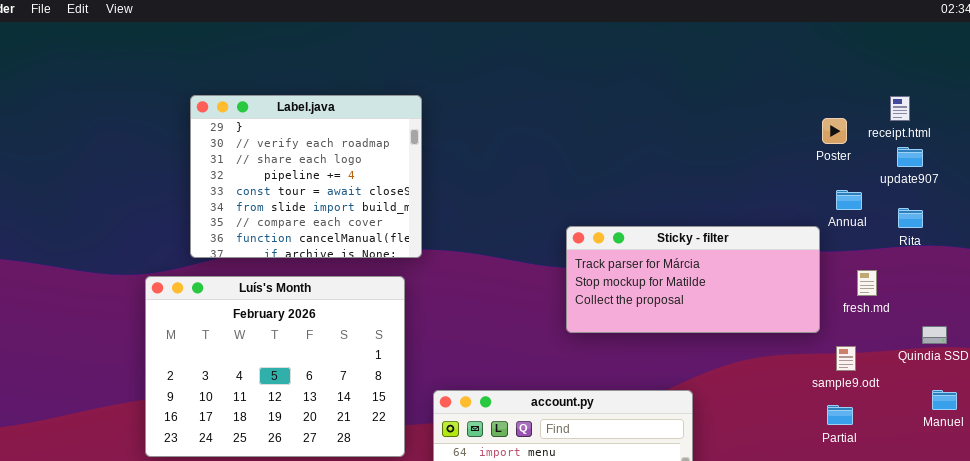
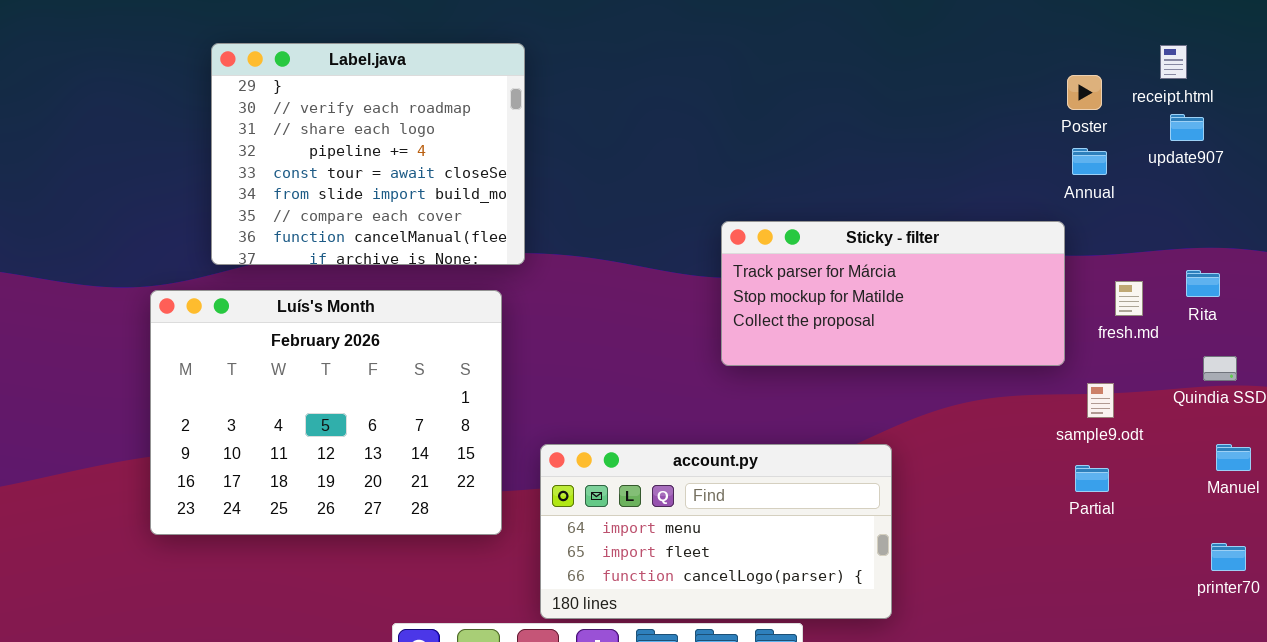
Annual: [836,190,862,210] -> [1072,148,1107,175], moved
Rita: [898,208,923,228] -> [1186,270,1220,297], moved

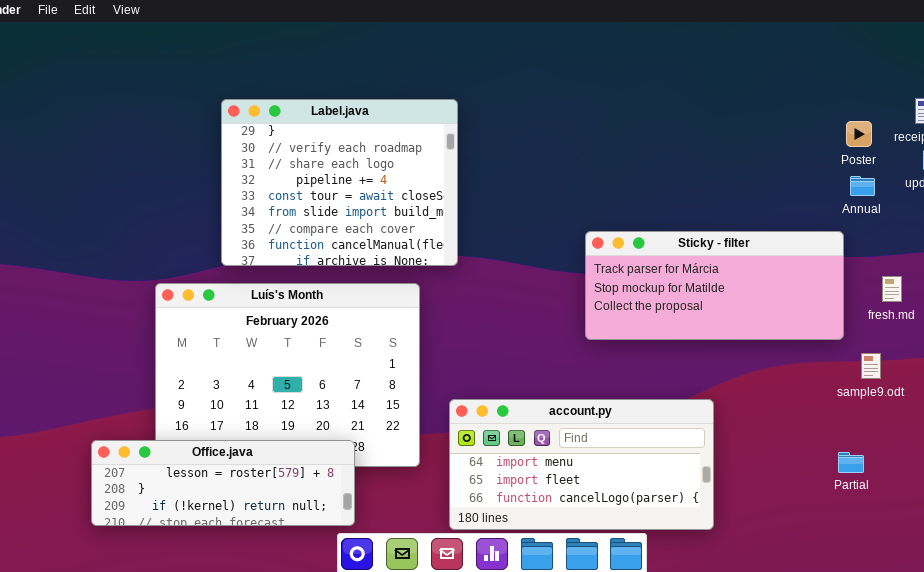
Label.java: [211,43,525,265] -> [221,99,458,266], moved
Partial: [1075,465,1109,492] -> [838,452,864,473], moved
Office.java: none -> [91,440,355,526], opened

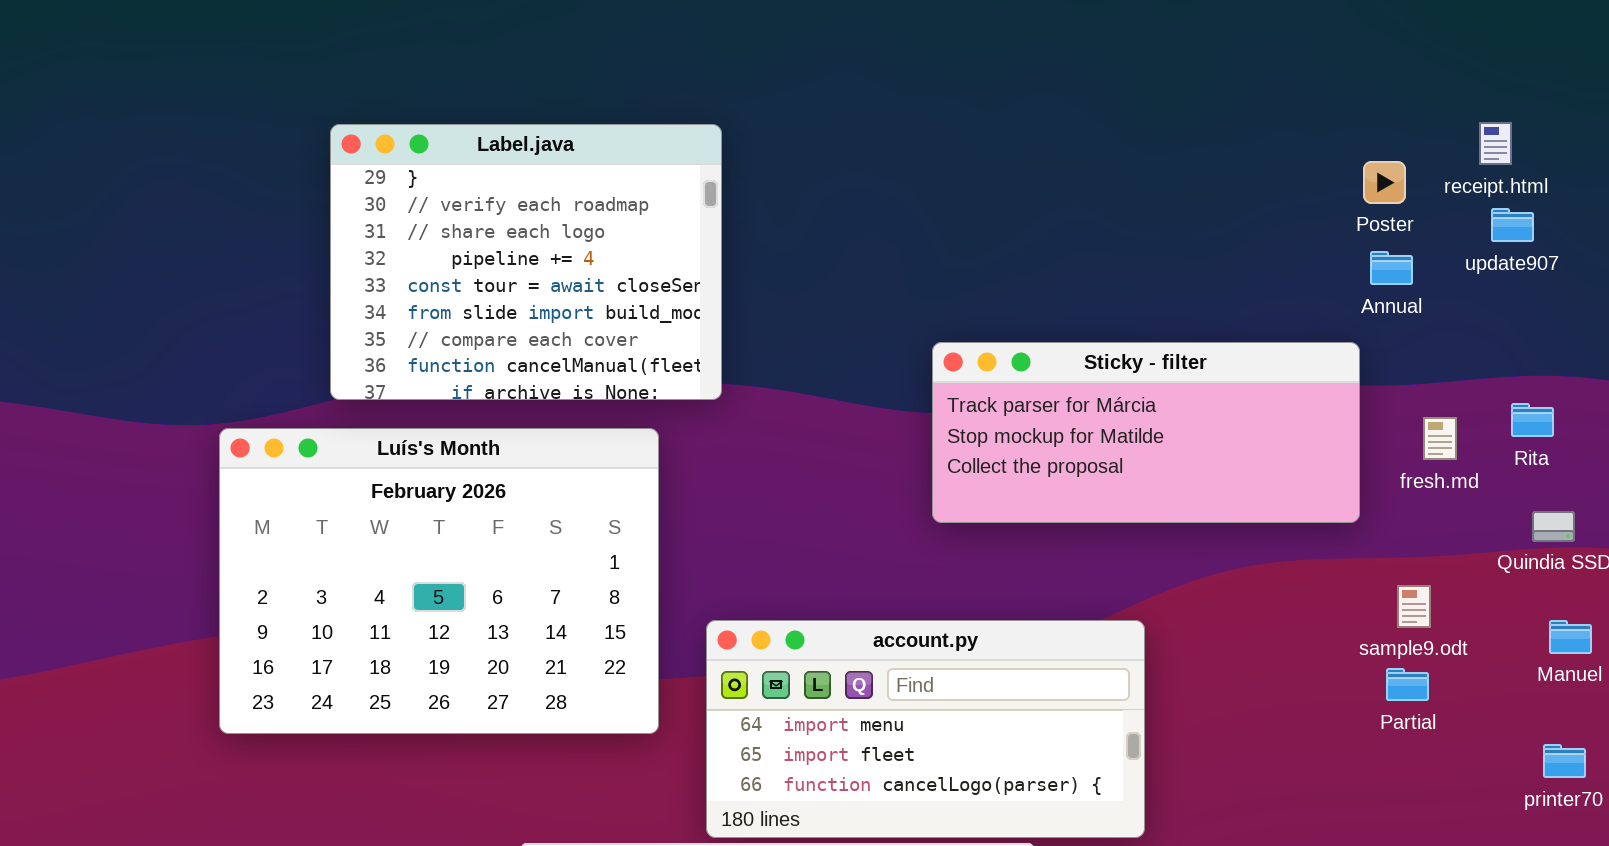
sample9.odt: [861,353,881,379] -> [1397,585,1431,628], moved
Office.java: [91,440,355,526] -> none, closed
Partial: [838,452,864,473] -> [1386,668,1429,701], moved

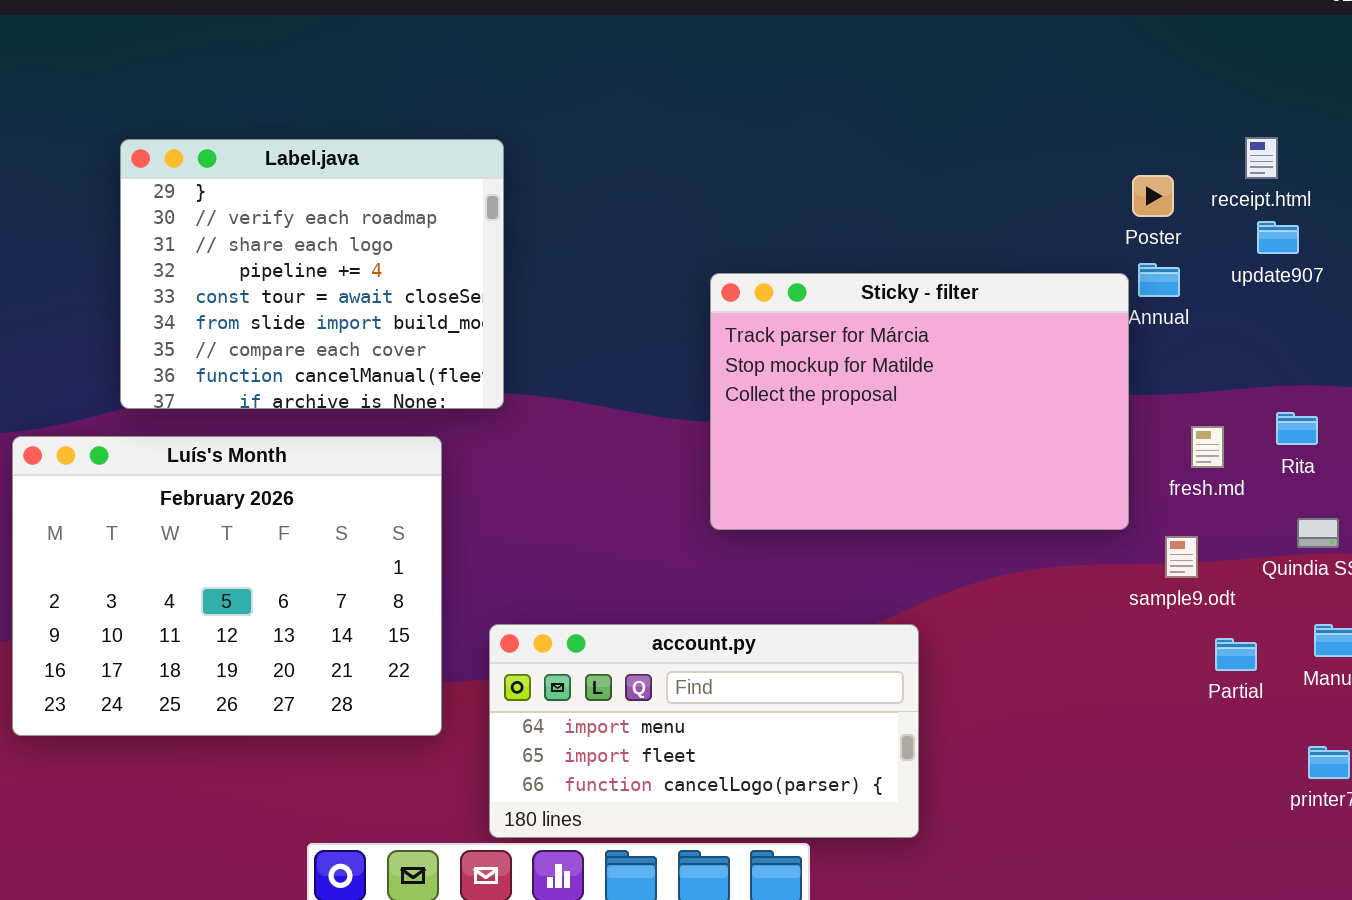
Sticky - filter: [932,342,1360,523] -> [710,273,1129,530], resized
sample9.odt: [1397,585,1431,628] -> [1165,536,1198,578], moved
Partial: [1386,668,1429,701] -> [1215,638,1257,671], moved

